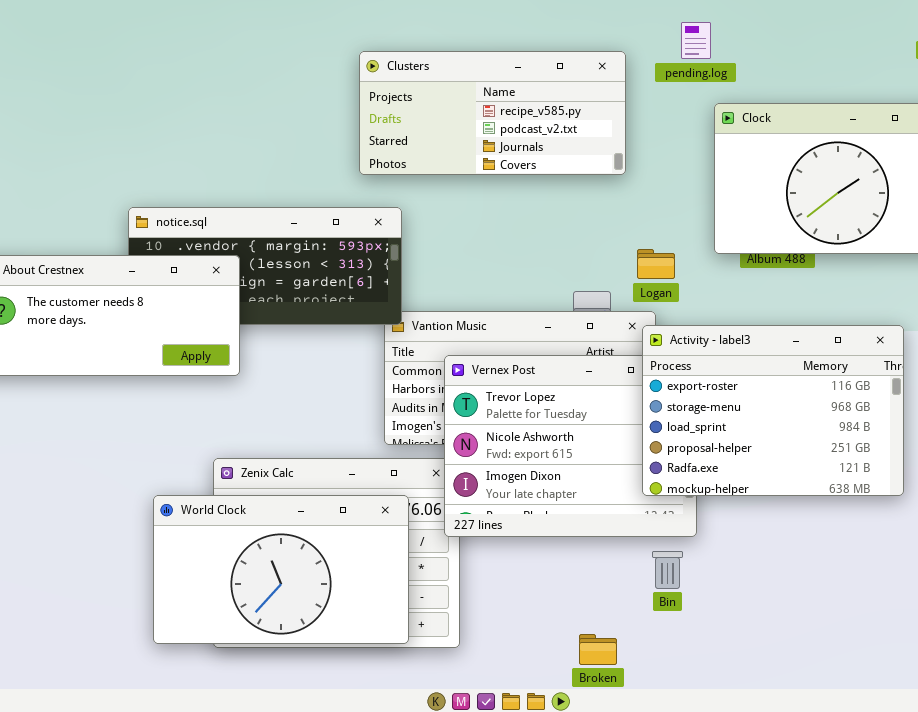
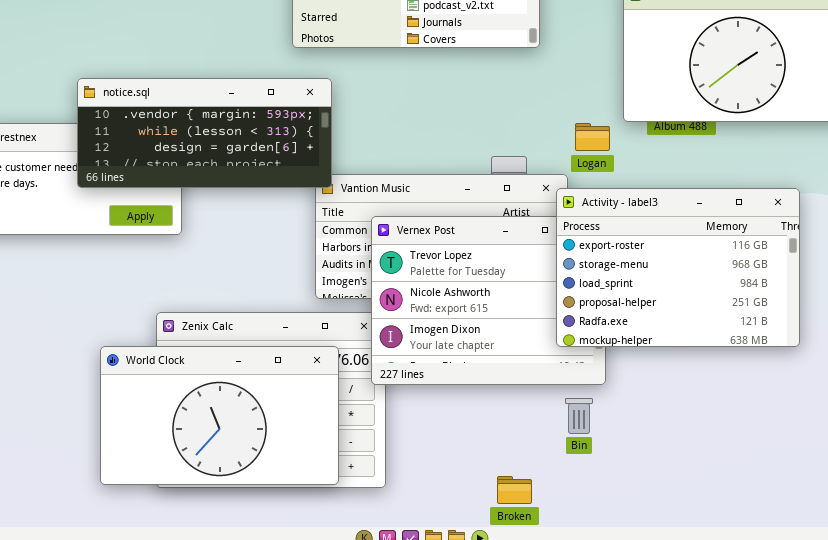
notice.sql: [128,207,402,325] -> [77,78,332,188], raised
Logan: [637,249,675,279] -> [575,123,610,151], moved

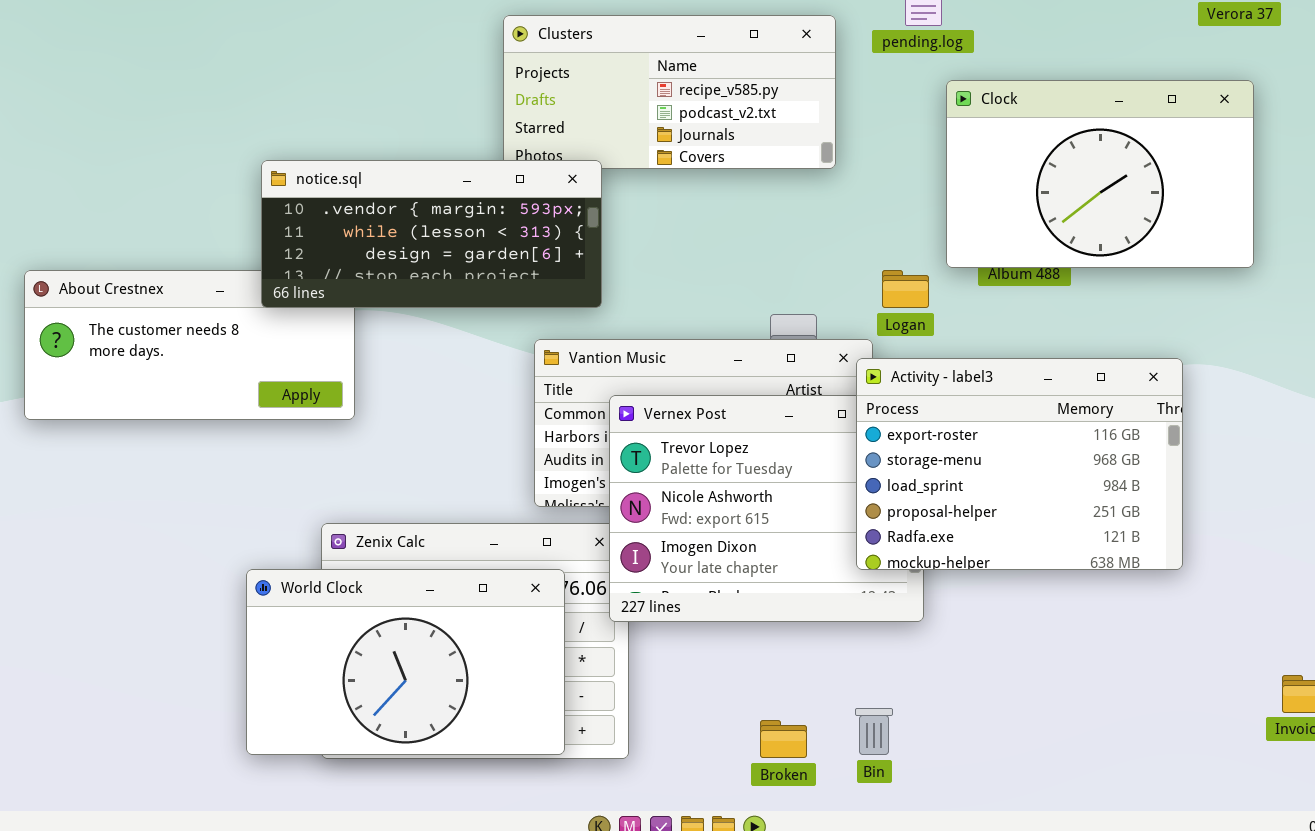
notice.sql: [77,78,332,188] -> [261,160,602,308], moved
Bin: [565,398,593,434] -> [855,708,893,755], moved
Broken: [497,476,532,504] -> [760,720,807,758], moved

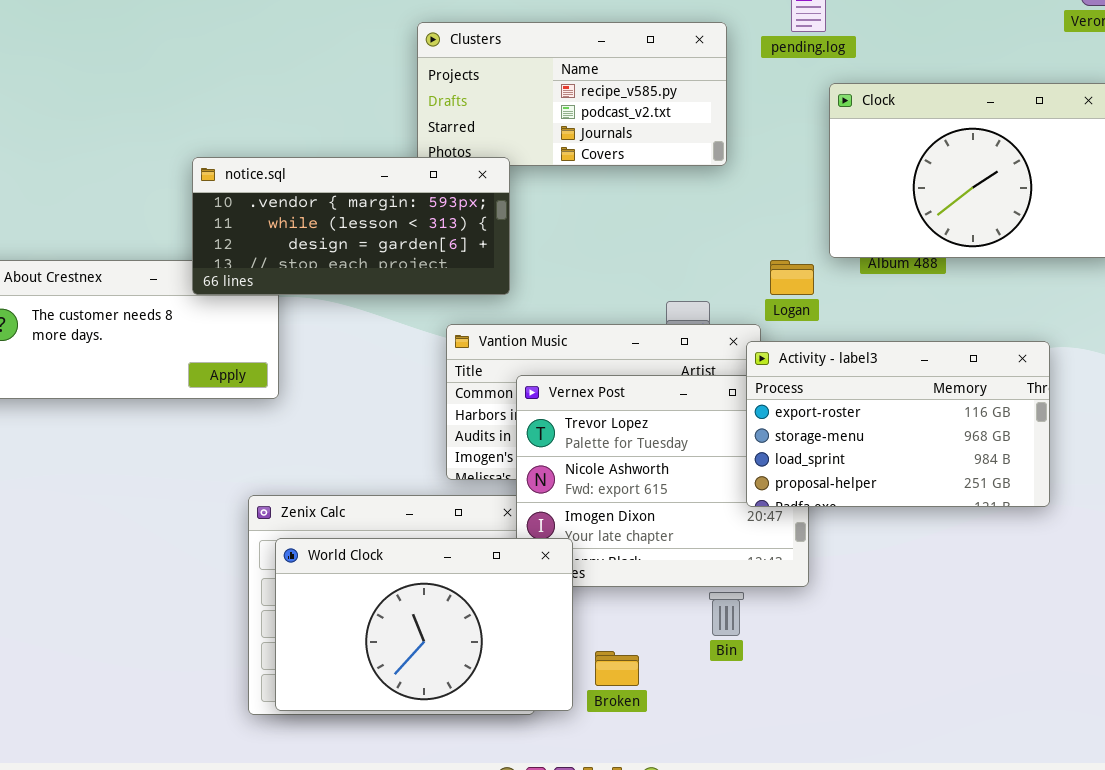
Activity - label3: [856,358,1183,570] -> [746,341,1050,507], resized
World Clock: [246,569,565,755] -> [275,538,573,711], moved
Bin: [855,708,893,755] -> [709,592,744,636], moved
Broken: [760,720,807,758] -> [595,651,639,686], moved

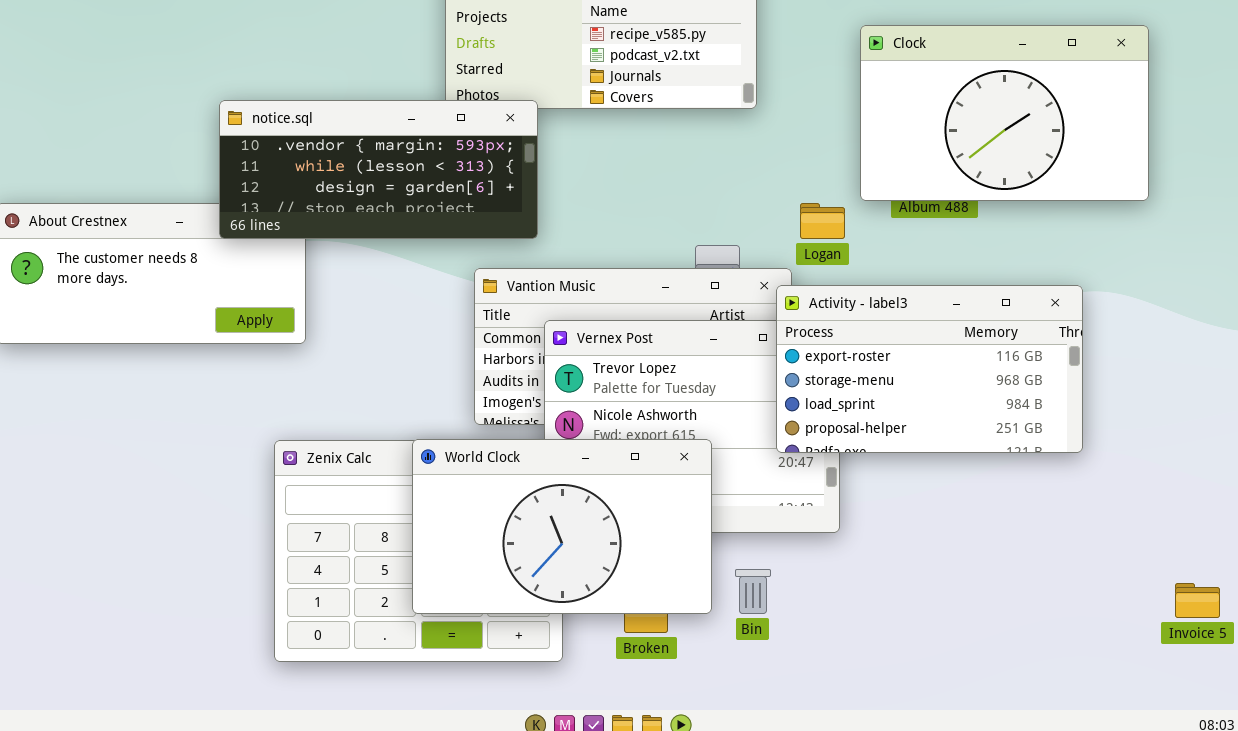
World Clock: [275,538,573,711] -> [412,439,712,614], moved
Bin: [709,592,744,636] -> [735,569,771,614], moved

